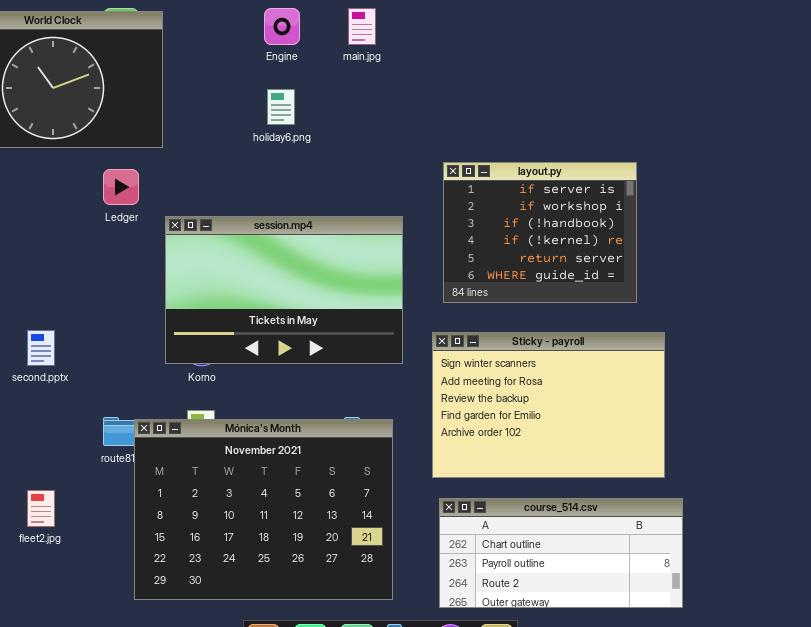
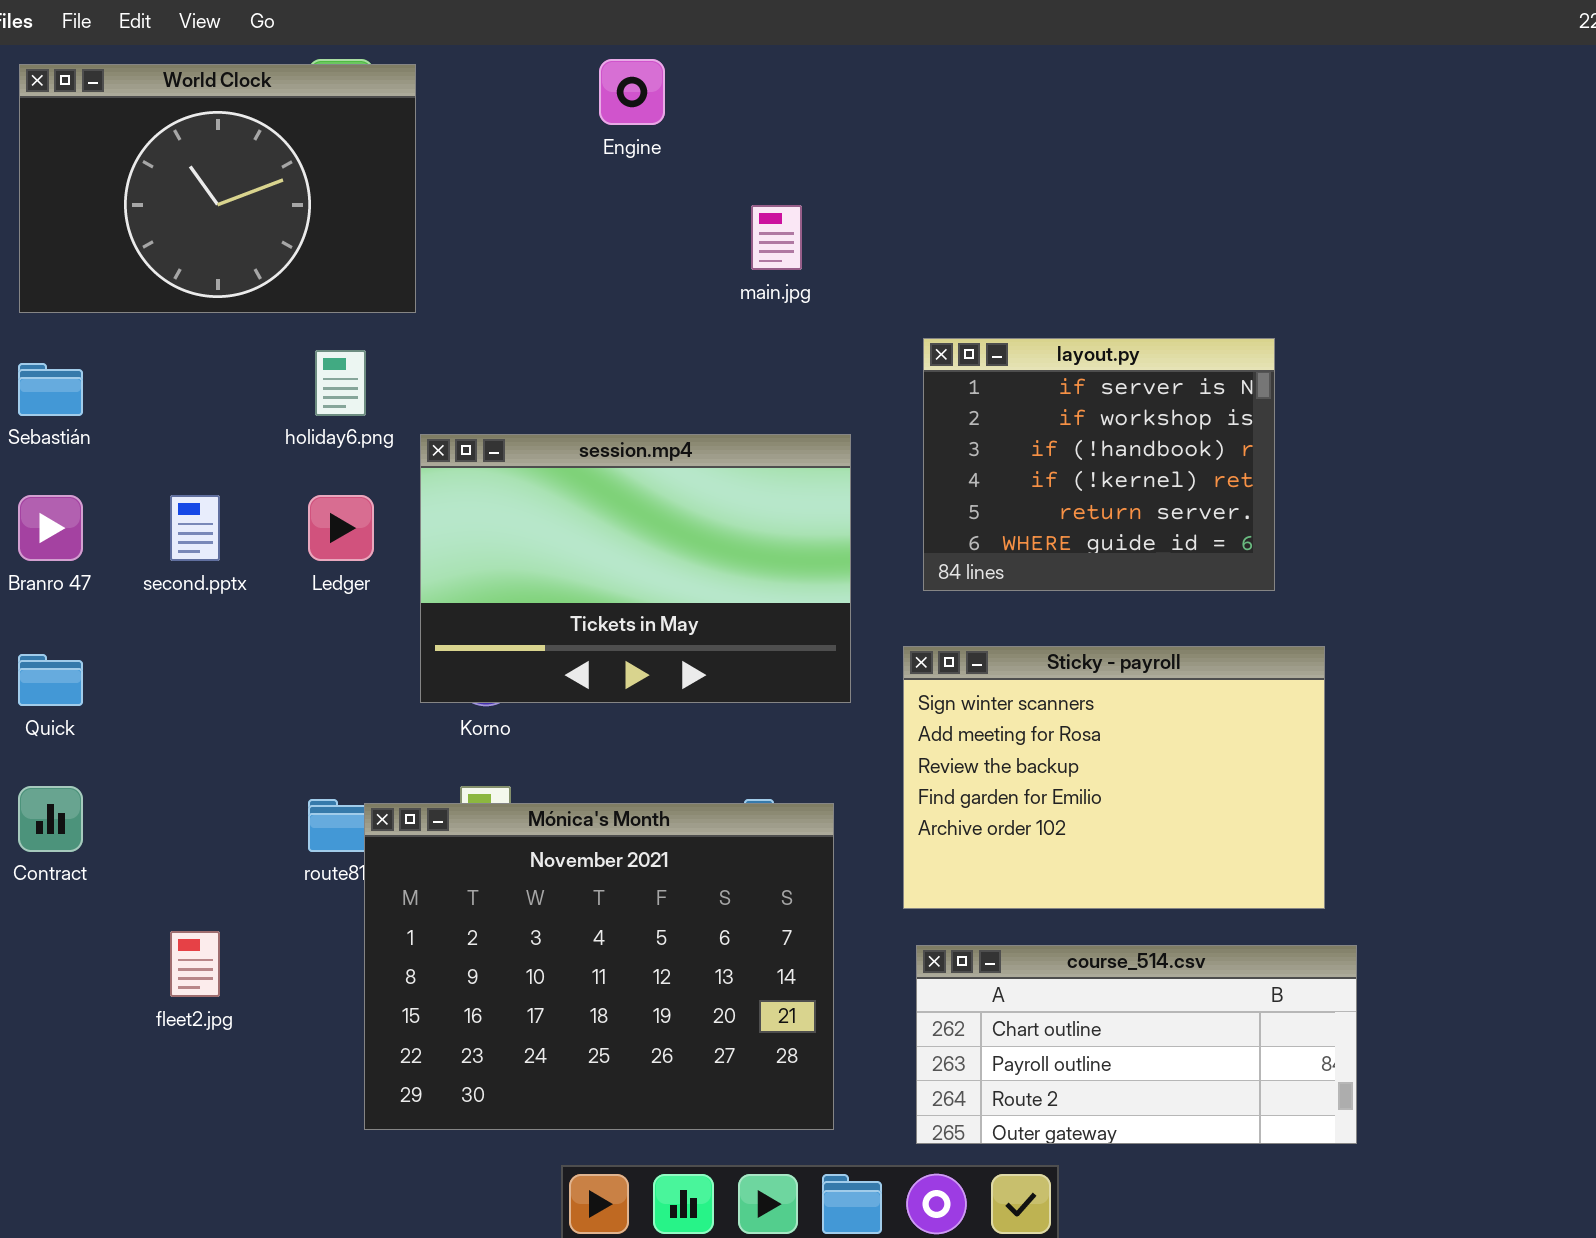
main.jpg: [348,8,376,45] -> [751,205,802,270], moved
holiday6.png: [267,89,295,125] -> [315,350,366,416], moved
Ledger: [103,169,139,205] -> [308,495,374,561], moved
second.pptx: [27,330,55,366] -> [170,495,220,561], moved

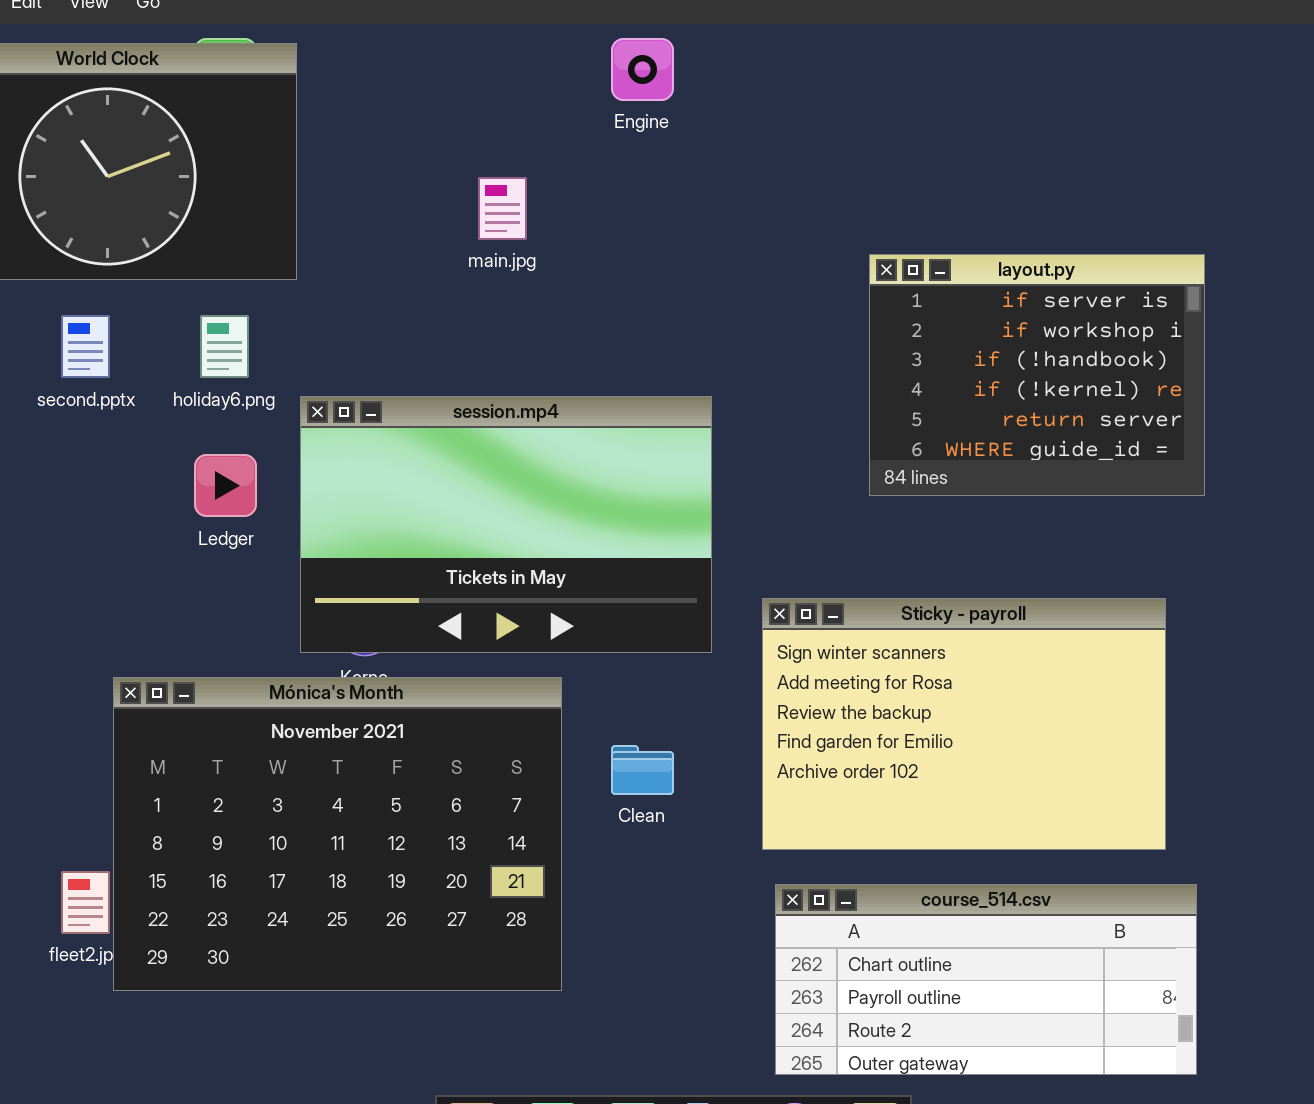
Engine: [599,59,665,125] -> [611,38,674,101], moved
main.jpg: [751,205,802,270] -> [478,177,527,240], moved
layout.py: [923,338,1275,591] -> [869,254,1205,496], moved
second.pptx: [170,495,220,561] -> [61,315,110,378], moved
Mónica's Month: [364,803,834,1130] -> [113,677,562,991], moved

